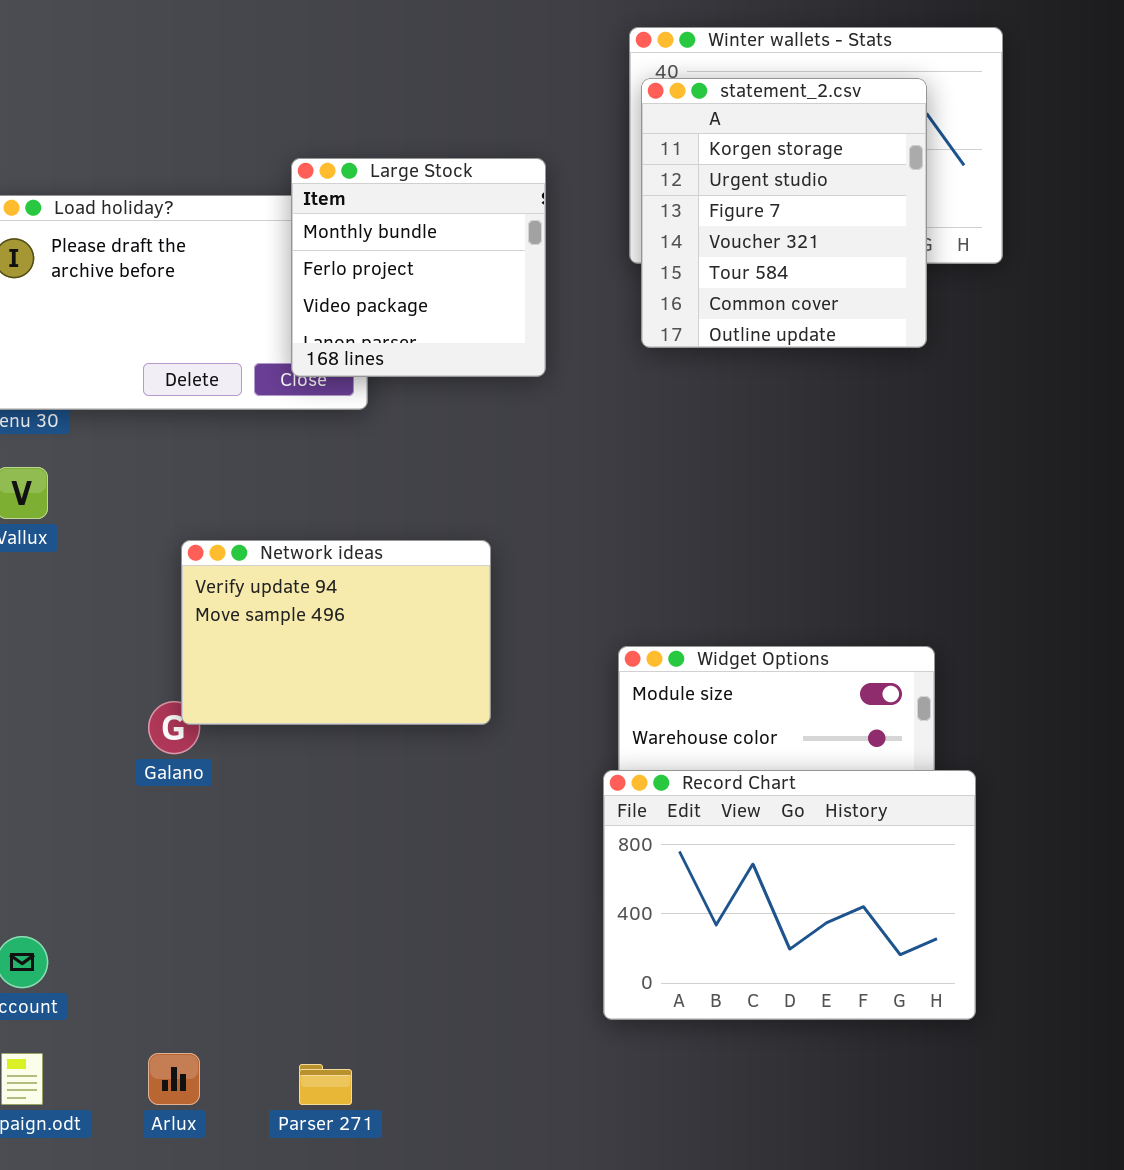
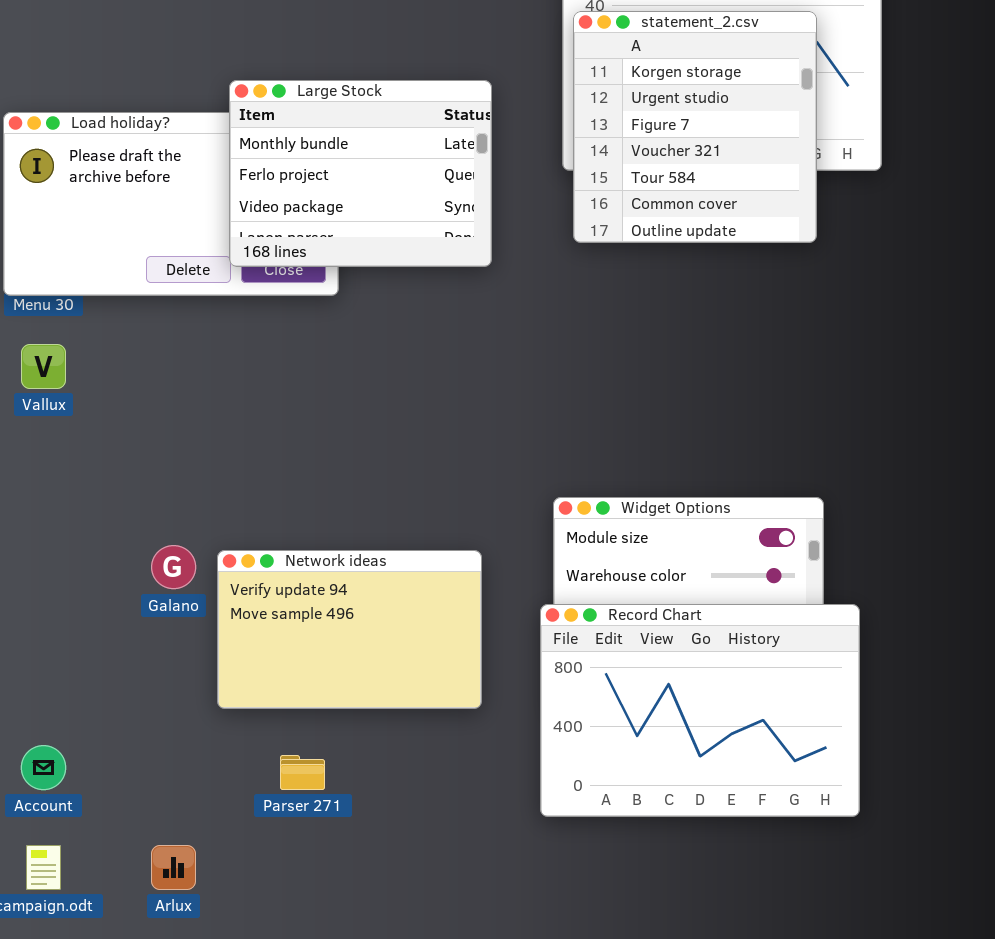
Large Stock: [291,158,546,377] -> [229,80,492,267], resized
Network ideas: [181,540,491,725] -> [217,550,482,709], moved
Parser 271: [299,1064,352,1105] -> [280,755,325,790], moved

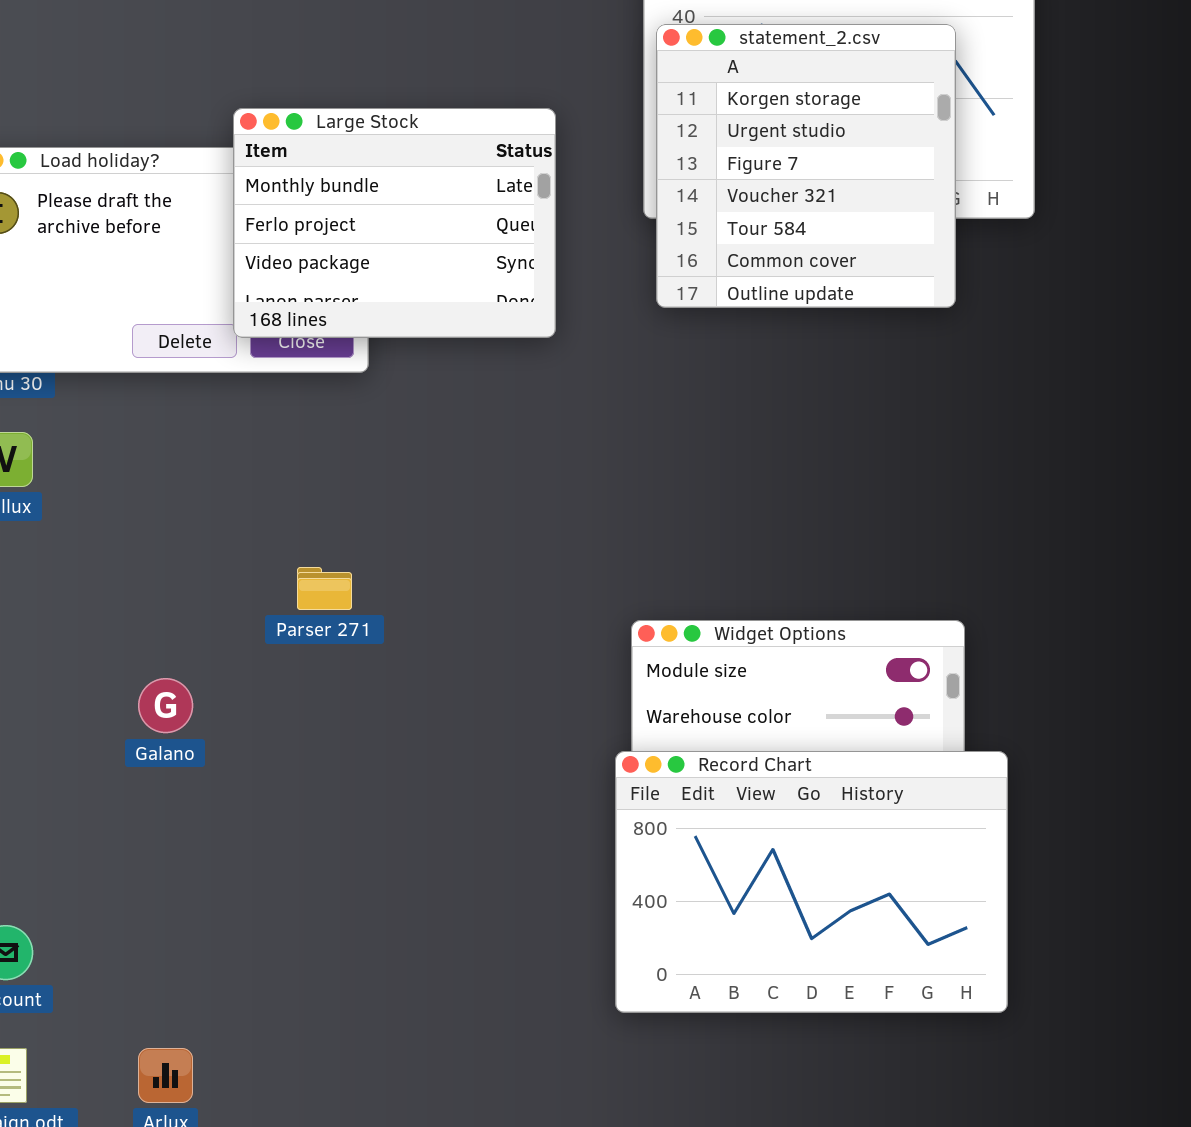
Network ideas: [217,550,482,709] -> none, closed
Parser 271: [280,755,325,790] -> [297,567,352,610], moved

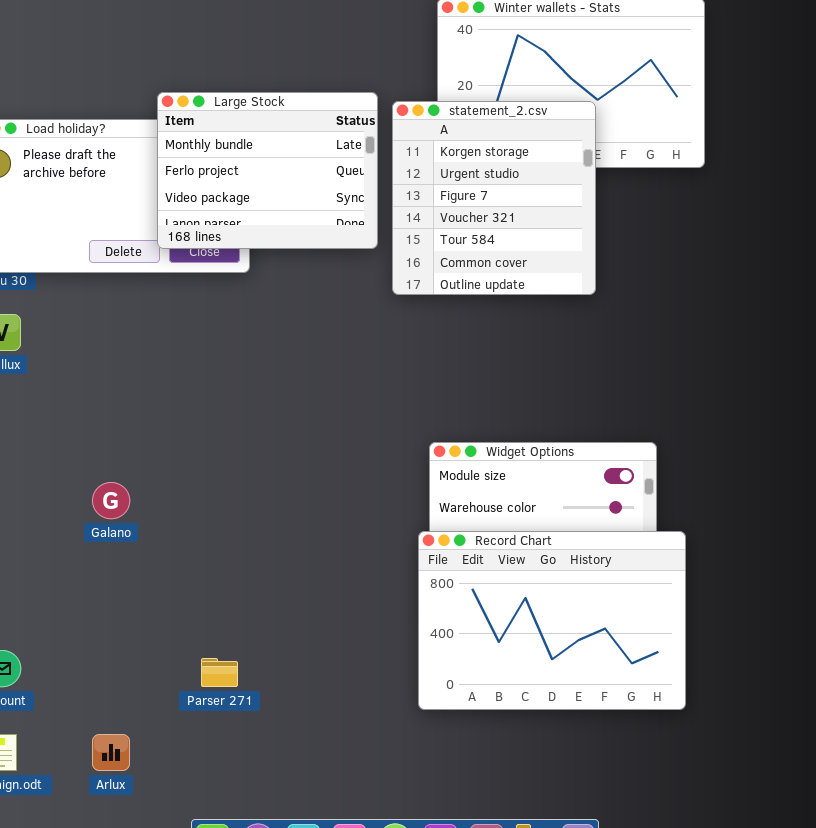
statement_2.csv: [656,24,956,308] -> [392,101,596,295], moved
Parser 271: [297,567,352,610] -> [201,658,238,687], moved

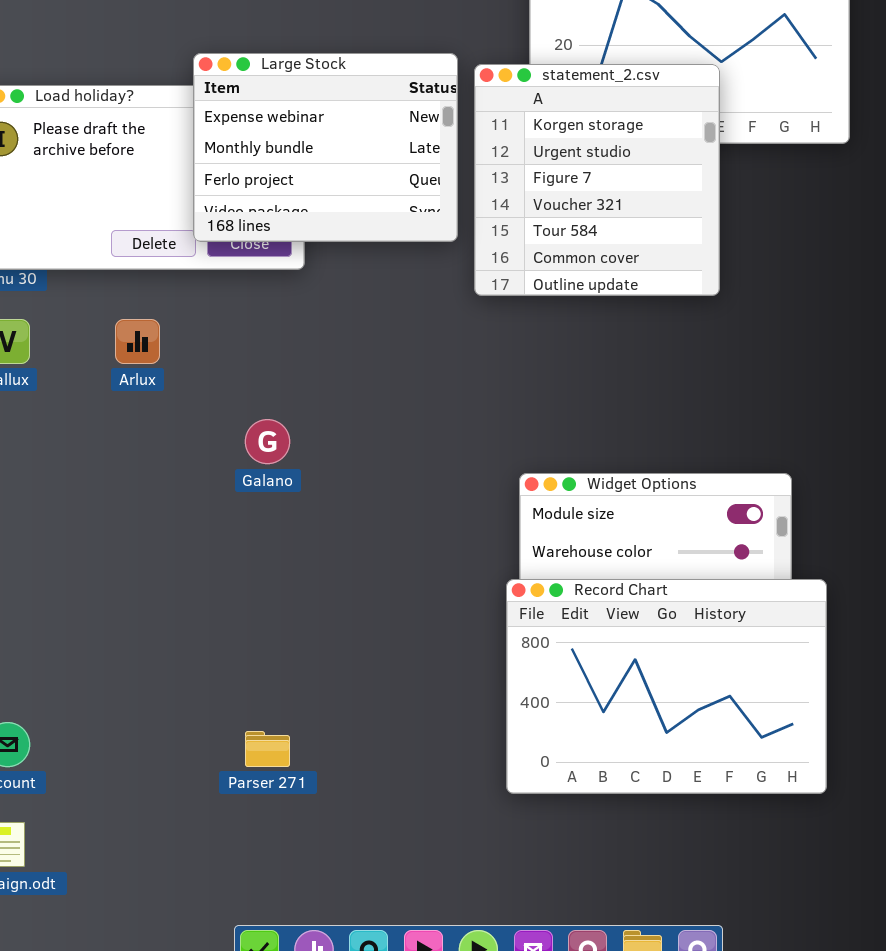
Large Stock: [157,92,378,249] -> [193,53,458,242], scrolled up 1 row
Galano: [92,482,130,519] -> [245,419,290,464], moved
Arlux: [92,734,130,771] -> [115,319,160,364], moved

